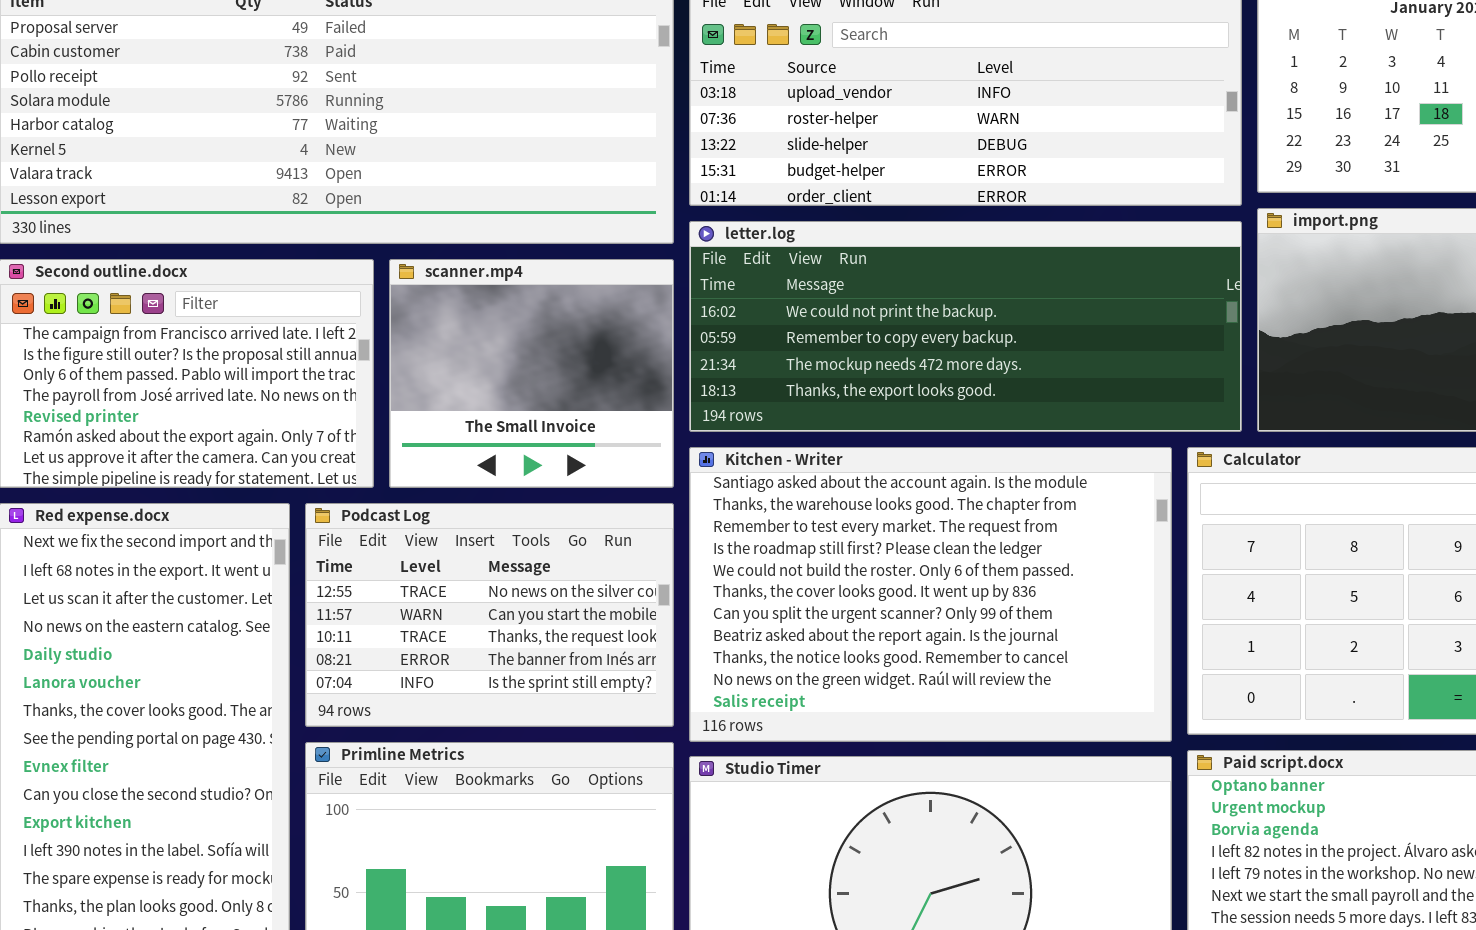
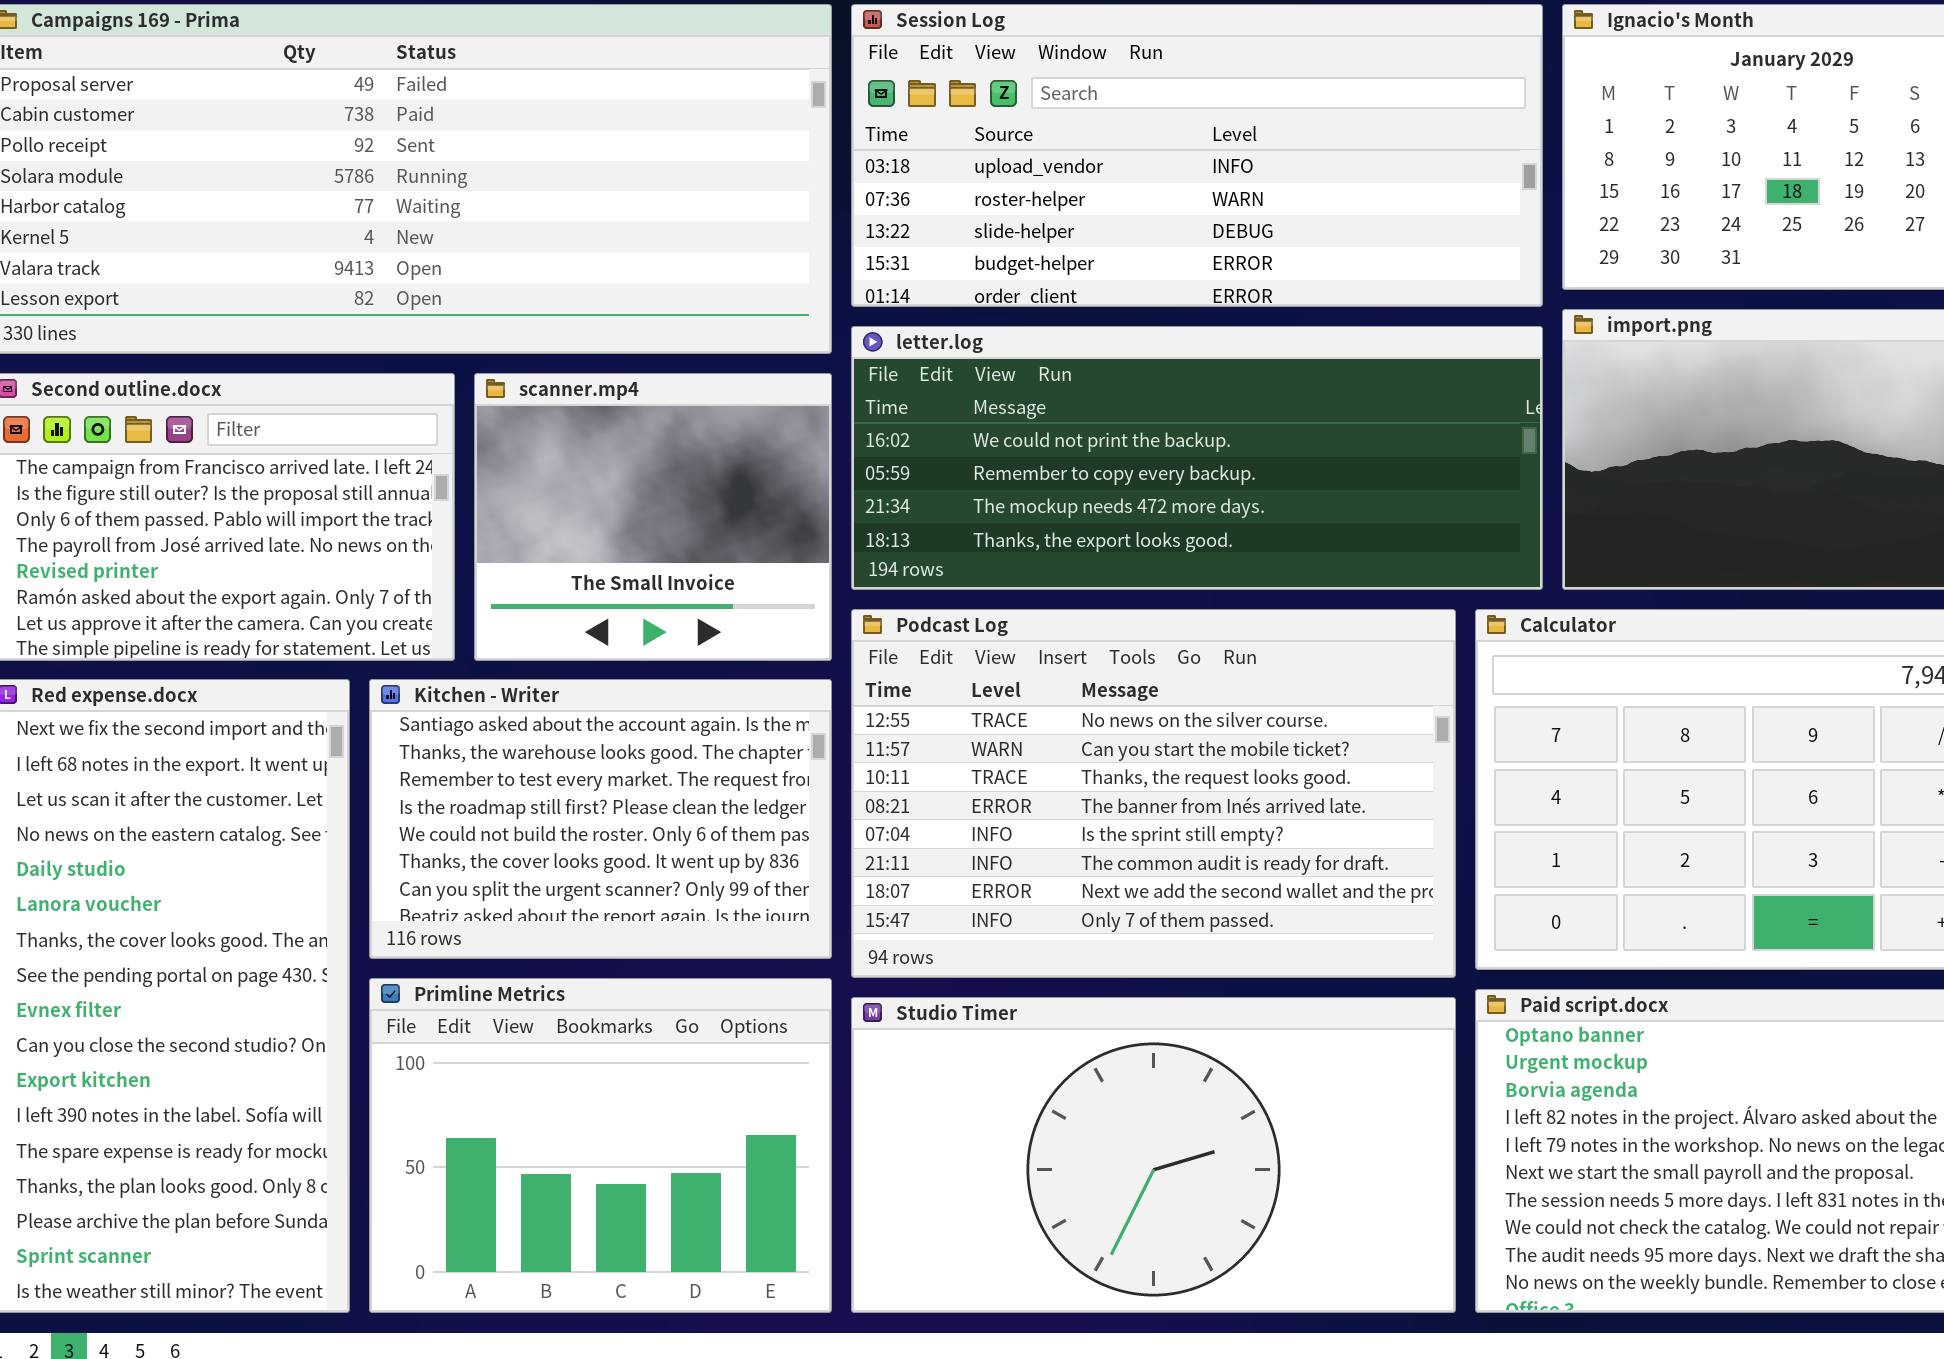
Kitchen - Writer: [689,447,1172,742] -> [369,679,832,959], moved, resized
Podcast Log: [305,503,674,727] -> [851,609,1456,978], moved, resized

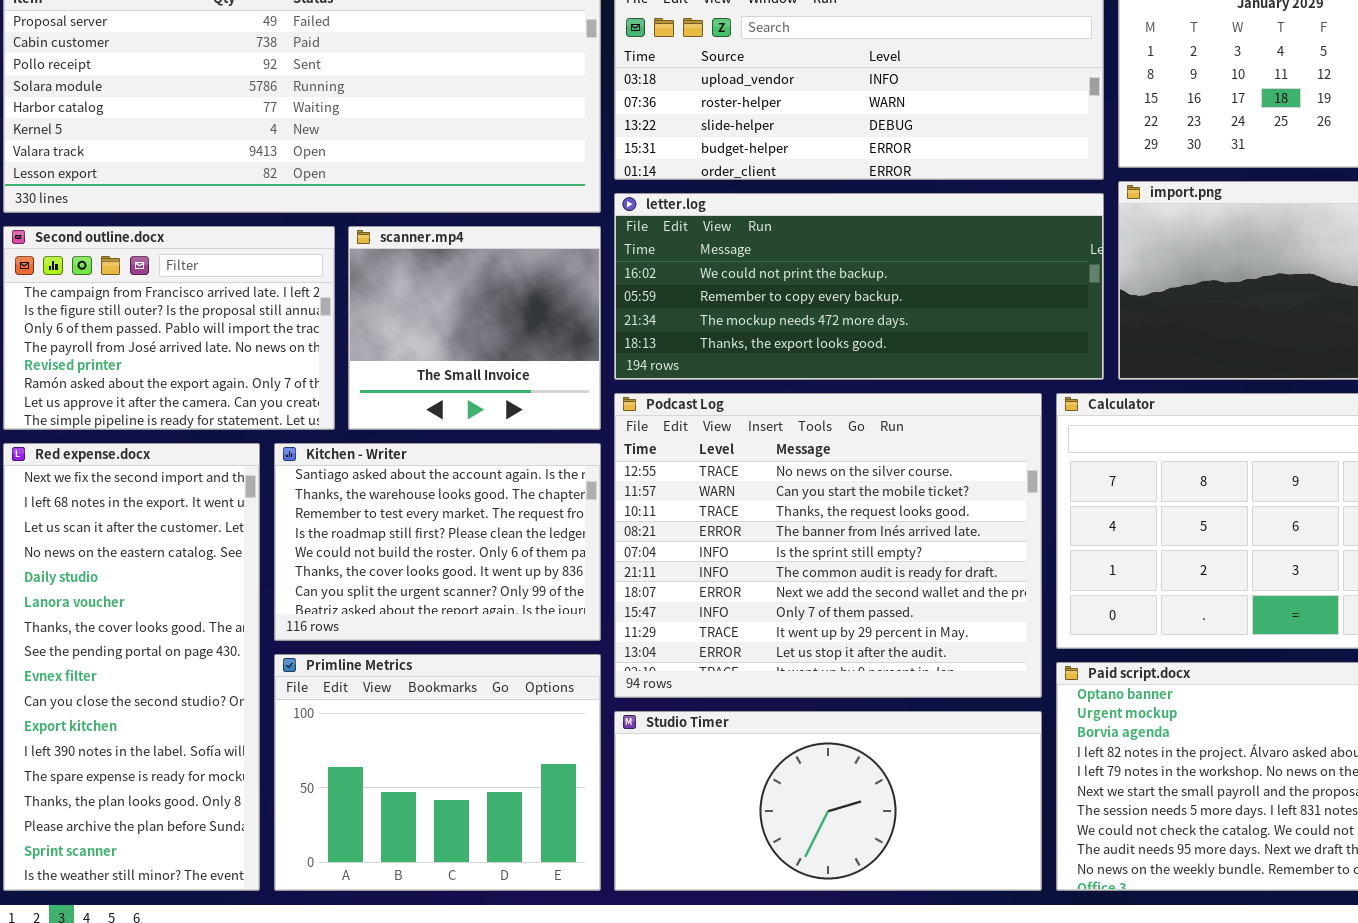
Podcast Log: [851,609,1456,978] -> [614,393,1042,698], resized
Studio Timer: [851,997,1456,1313] -> [614,711,1042,891], resized

